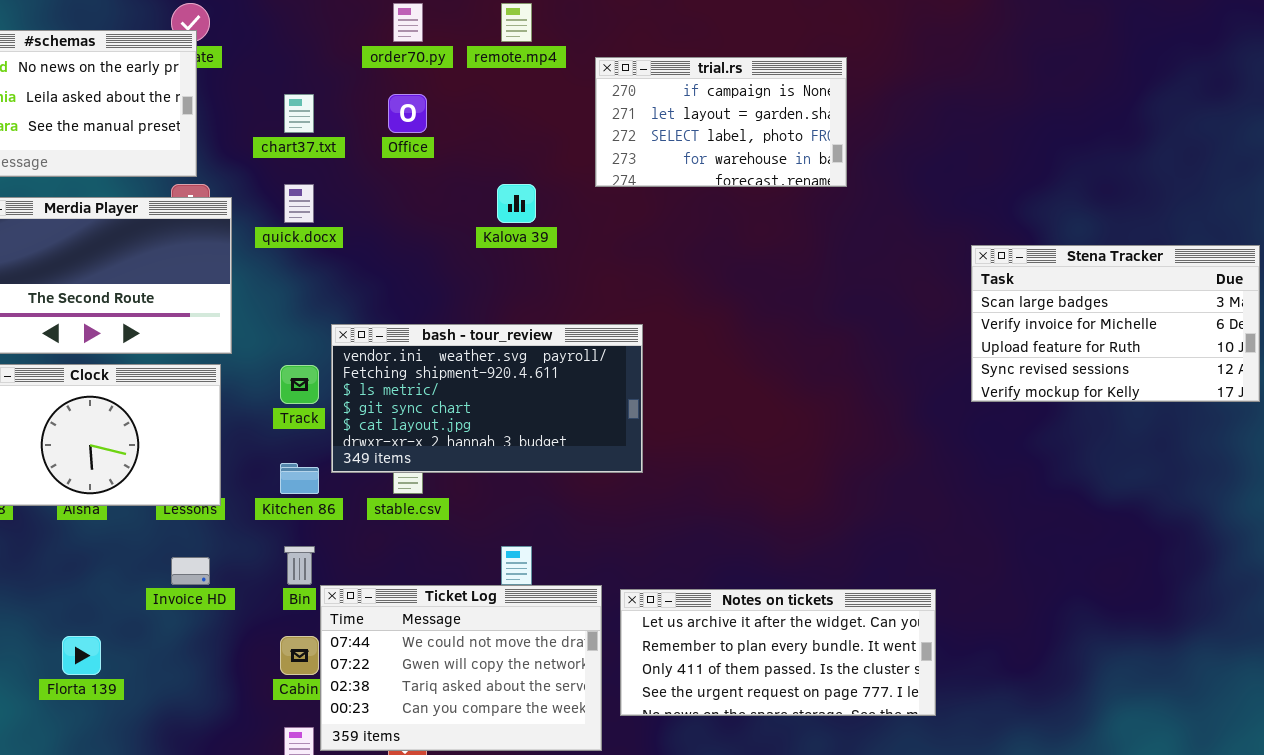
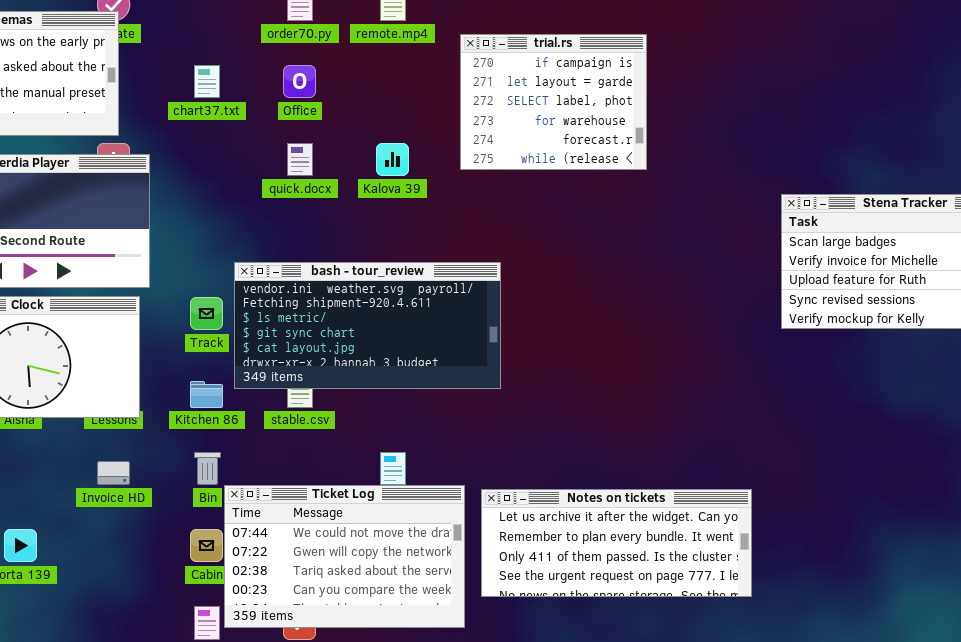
trial.rs: [595,57,847,187] -> [460,34,647,170], resized
quick.docx: [284,184,314,223] -> [287,143,313,176], moved

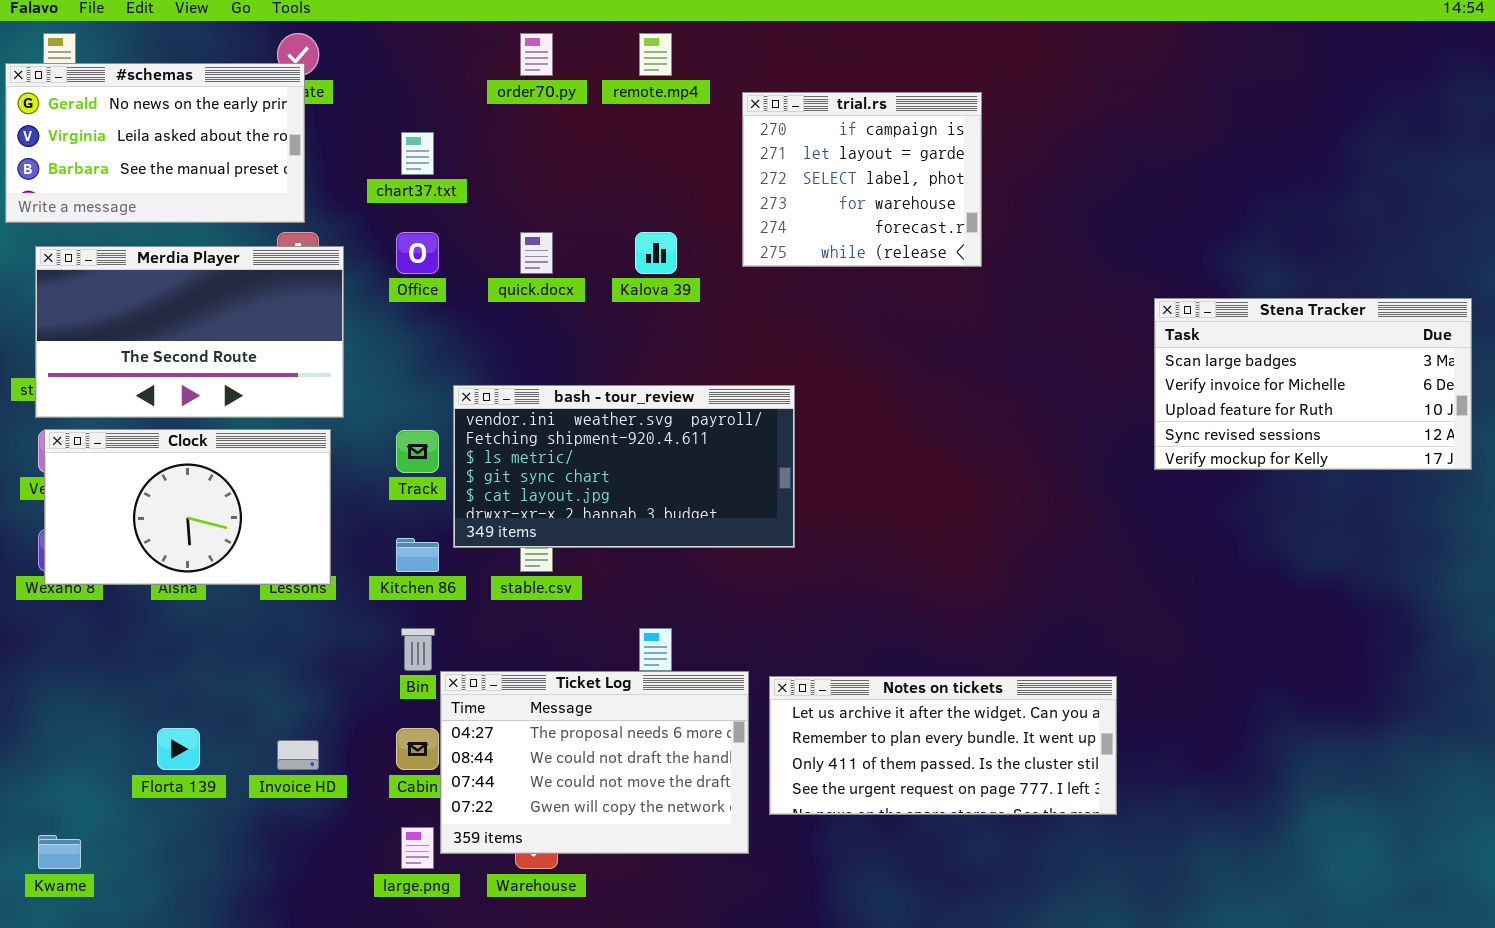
Office: [283,65,316,98] -> [396,232,439,274], moved
Invoice HD: [97,461,130,485] -> [277,740,319,770], moved
Ticket Log: [224,485,465,628] -> [440,671,749,854], scrolled up 2 rows

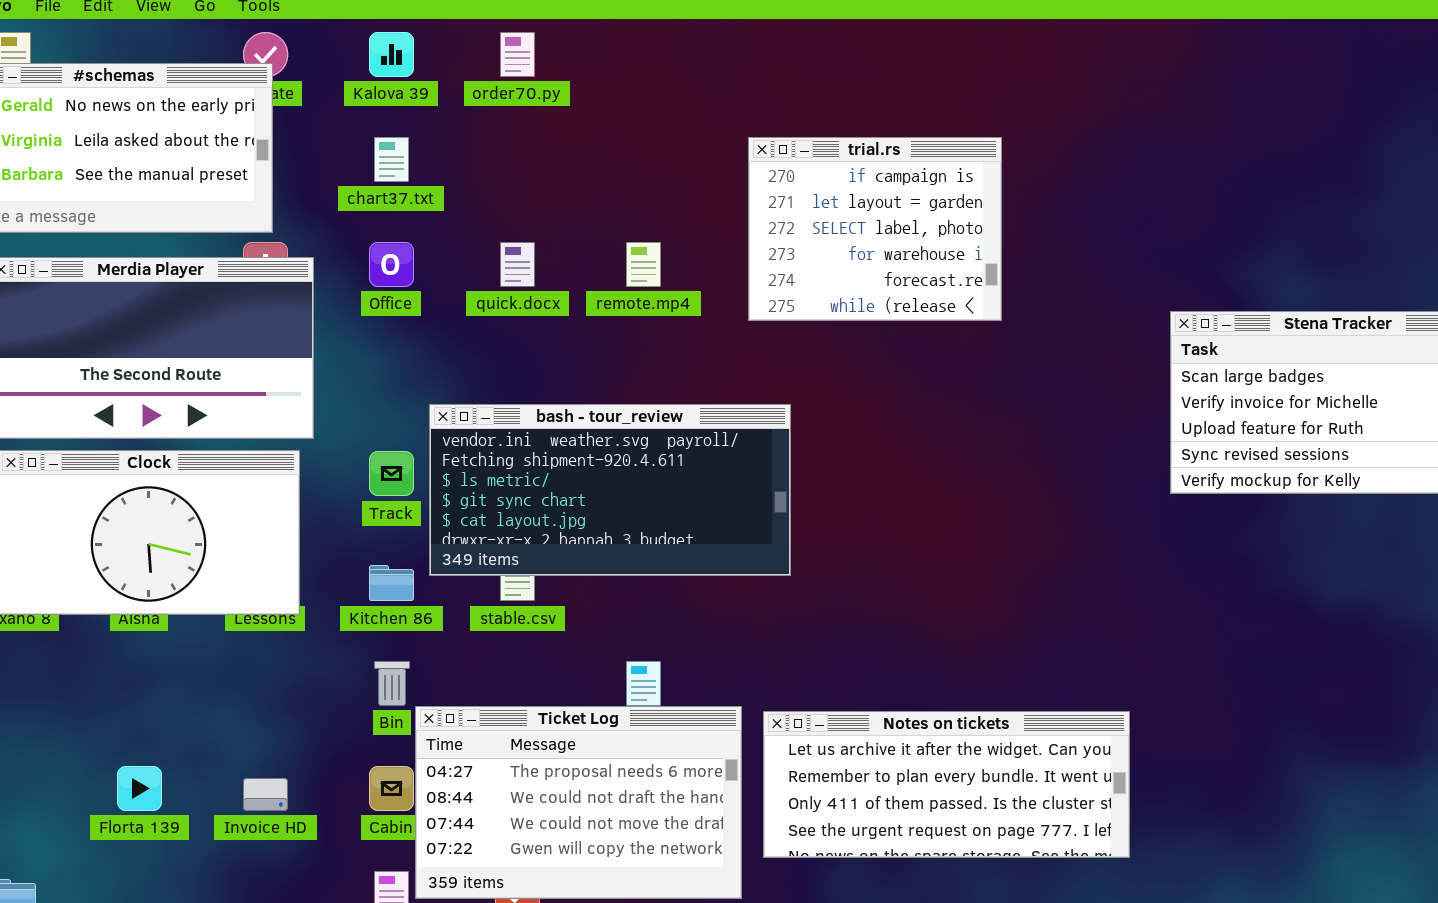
remote.mp4: [639,33,672,76] -> [626,242,661,287], moved
trial.rs: [742,92,982,267] -> [748,137,1002,321], moved
Kalova 39: [635,232,677,274] -> [369,32,414,77], moved

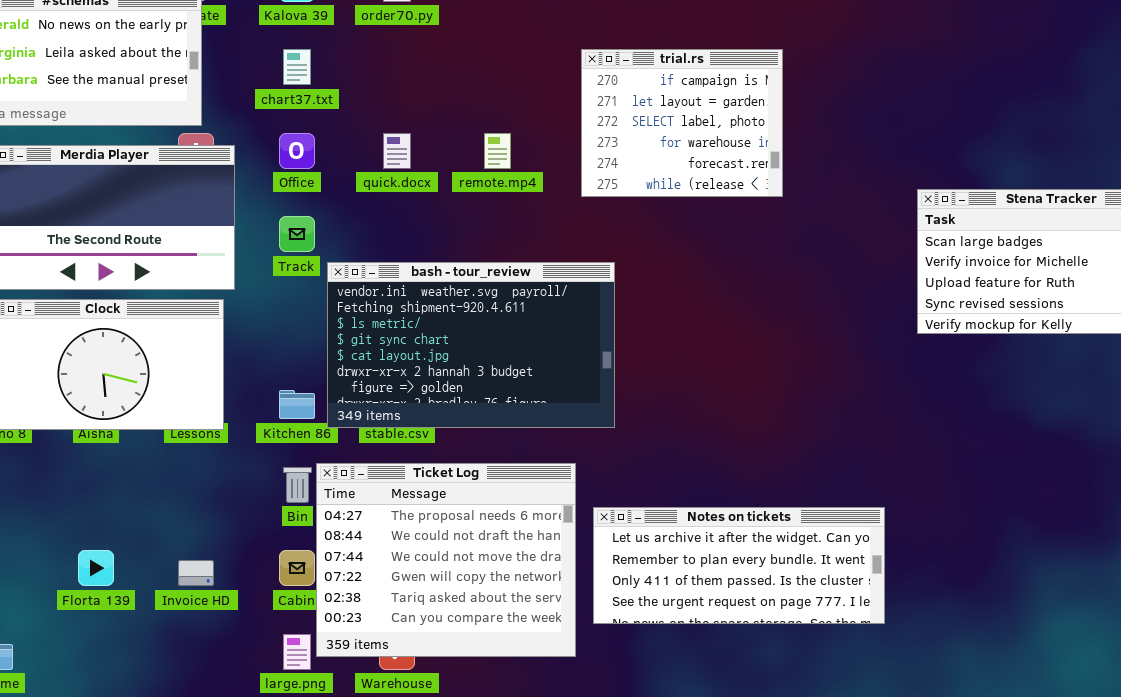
bash - tour_review: [429,404,791,576] -> [327,262,615,428], resized
Track: [369,451,414,496] -> [279,216,315,252], moved
Ticket Log: [415,706,742,899] -> [316,463,576,657], resized

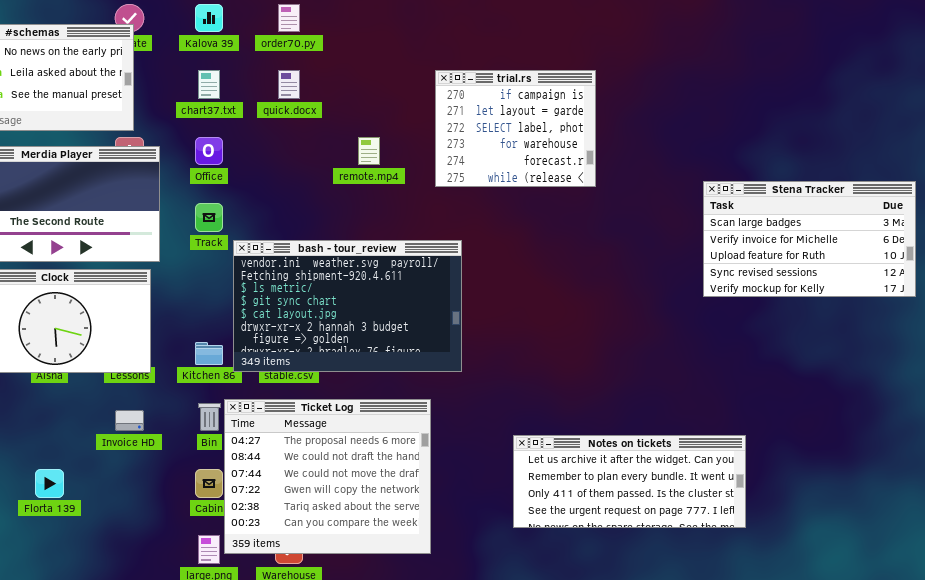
quick.docx: [383,133,411,169] -> [278,70,300,99], moved
Notes on tickets: [593,507,885,624] -> [513,435,746,528], moved
Invoice HD: [178,560,214,586] -> [115,410,144,431], moved

